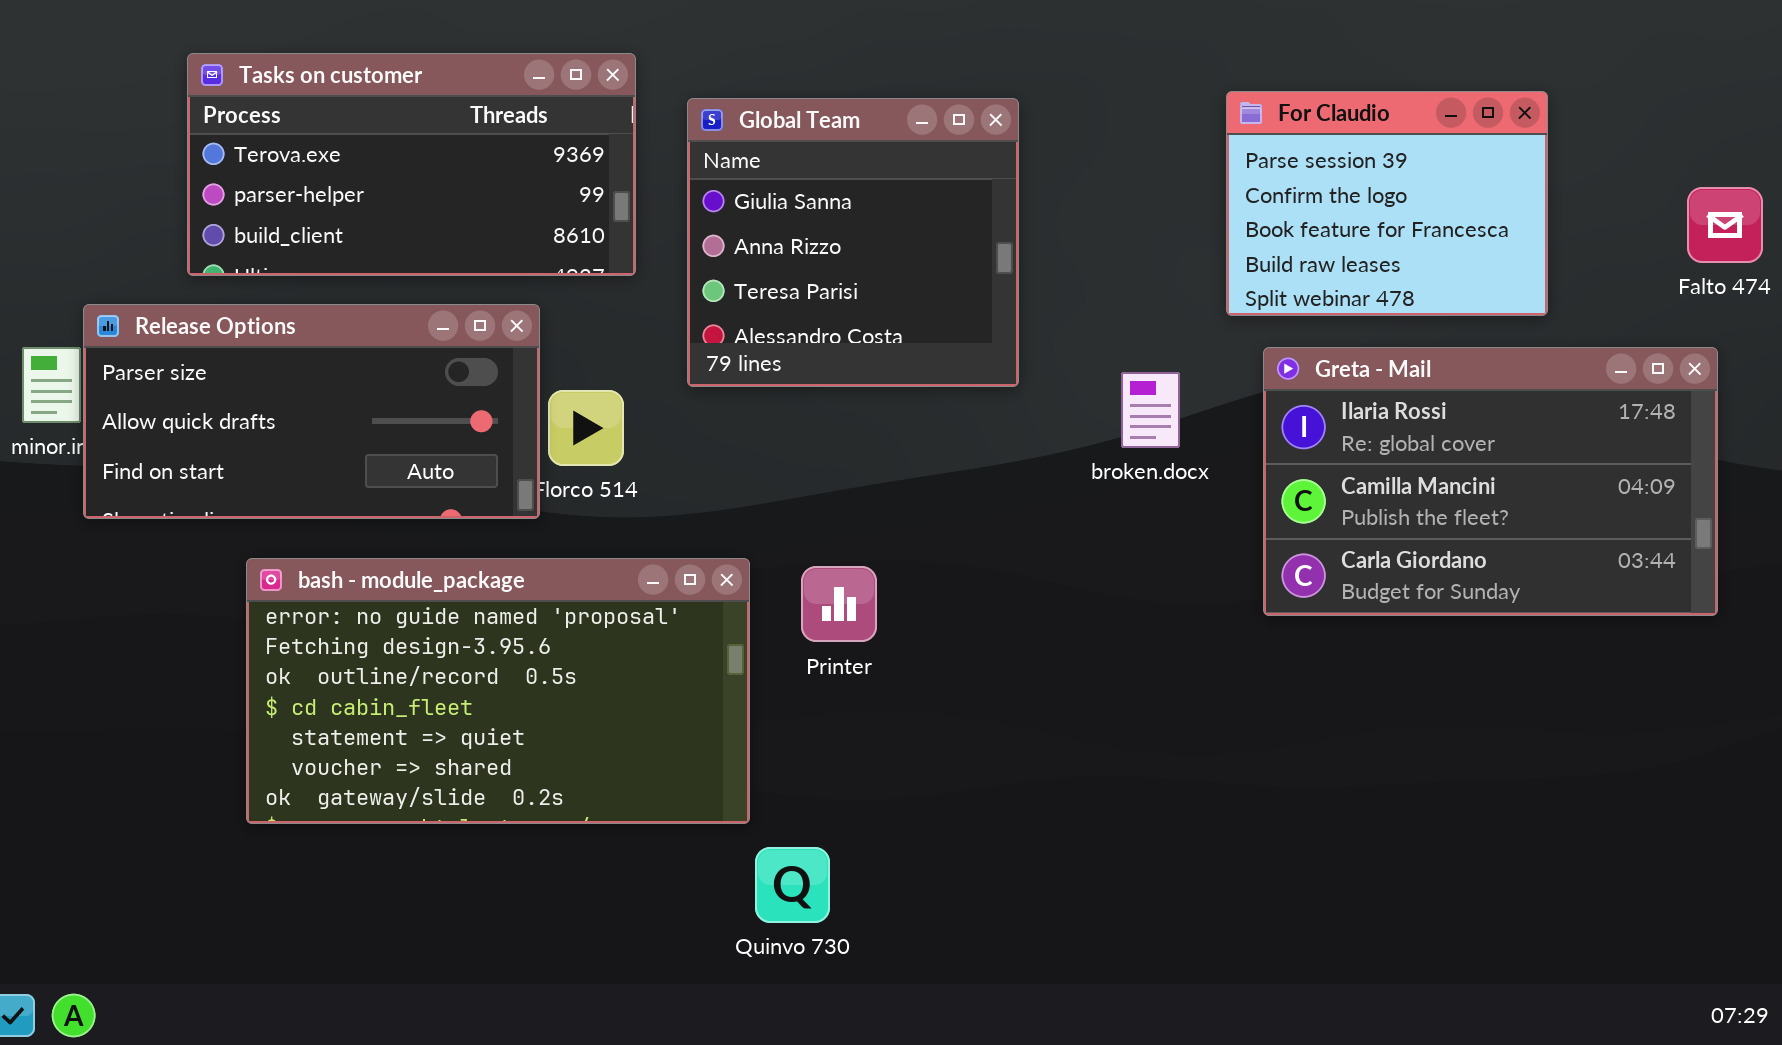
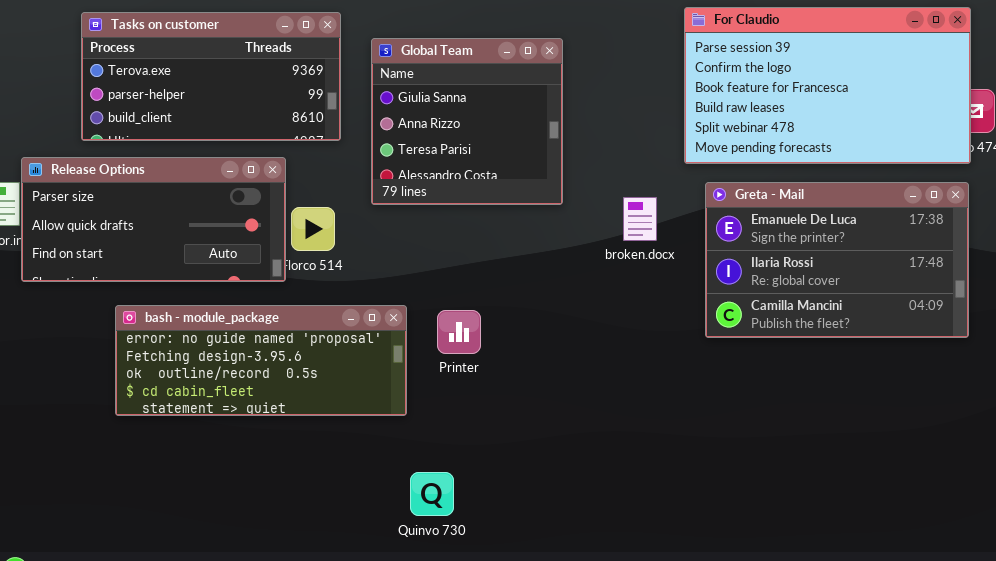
For Claudio: [1226,91,1548,316] -> [684,7,971,164], resized
Greta - Mail: [1263,347,1718,616] -> [705,182,969,338], scrolled up 1 row
bash - module_package: [246,558,750,824] -> [115,305,407,416], resized

